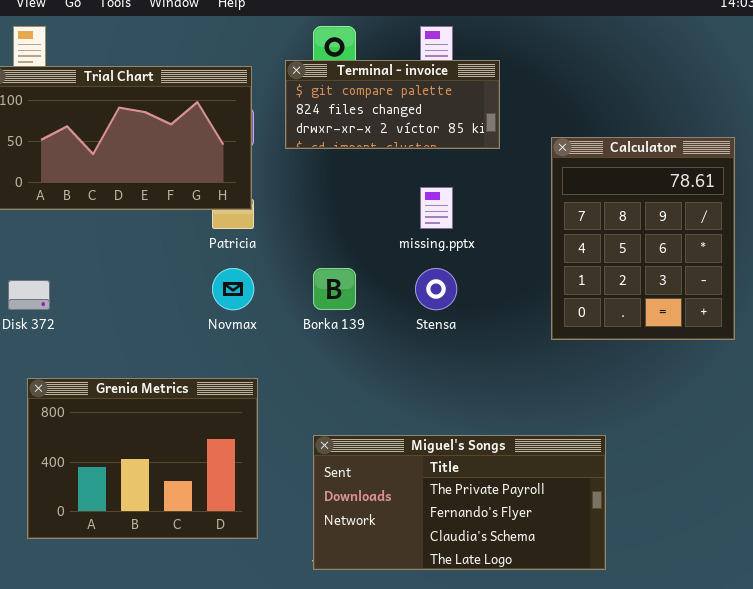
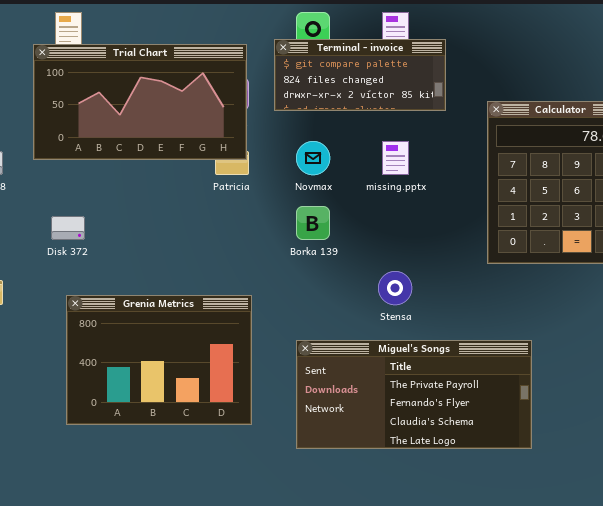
Novmax: [212,268,254,310] -> [296,141,330,175], moved
Stensa: [415,268,457,310] -> [378,271,412,305], moved

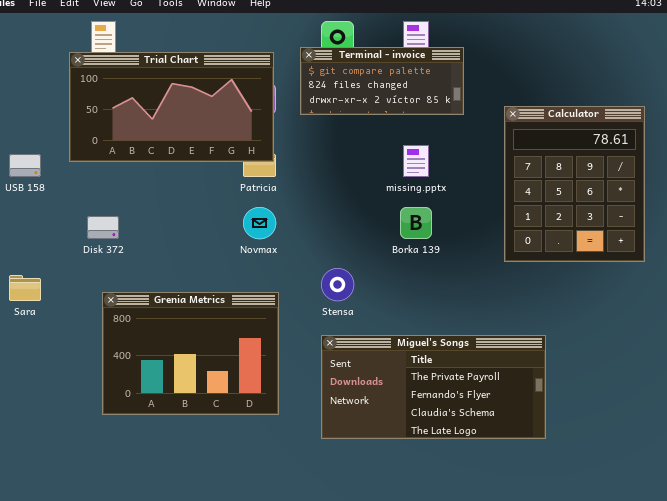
Novmax: [296,141,330,175] -> [243,207,276,239], moved
Borka 139: [296,206,330,240] -> [400,207,432,239], moved
Stensa: [378,271,412,305] -> [321,268,354,301], moved

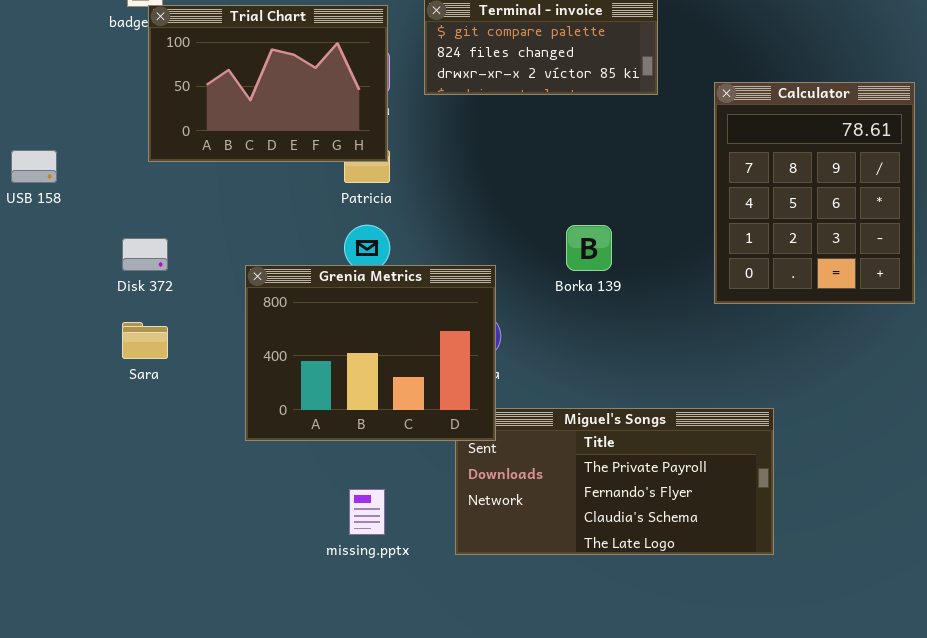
Trial Chart: [69,52,274,162] -> [148,5,388,162], resized
missing.pptx: [403,145,429,177] -> [349,489,385,535], moved
Sara: [9,275,41,301] -> [122,322,168,359], moved
Grenia Metrics: [102,292,279,415] -> [245,265,496,441], moved

